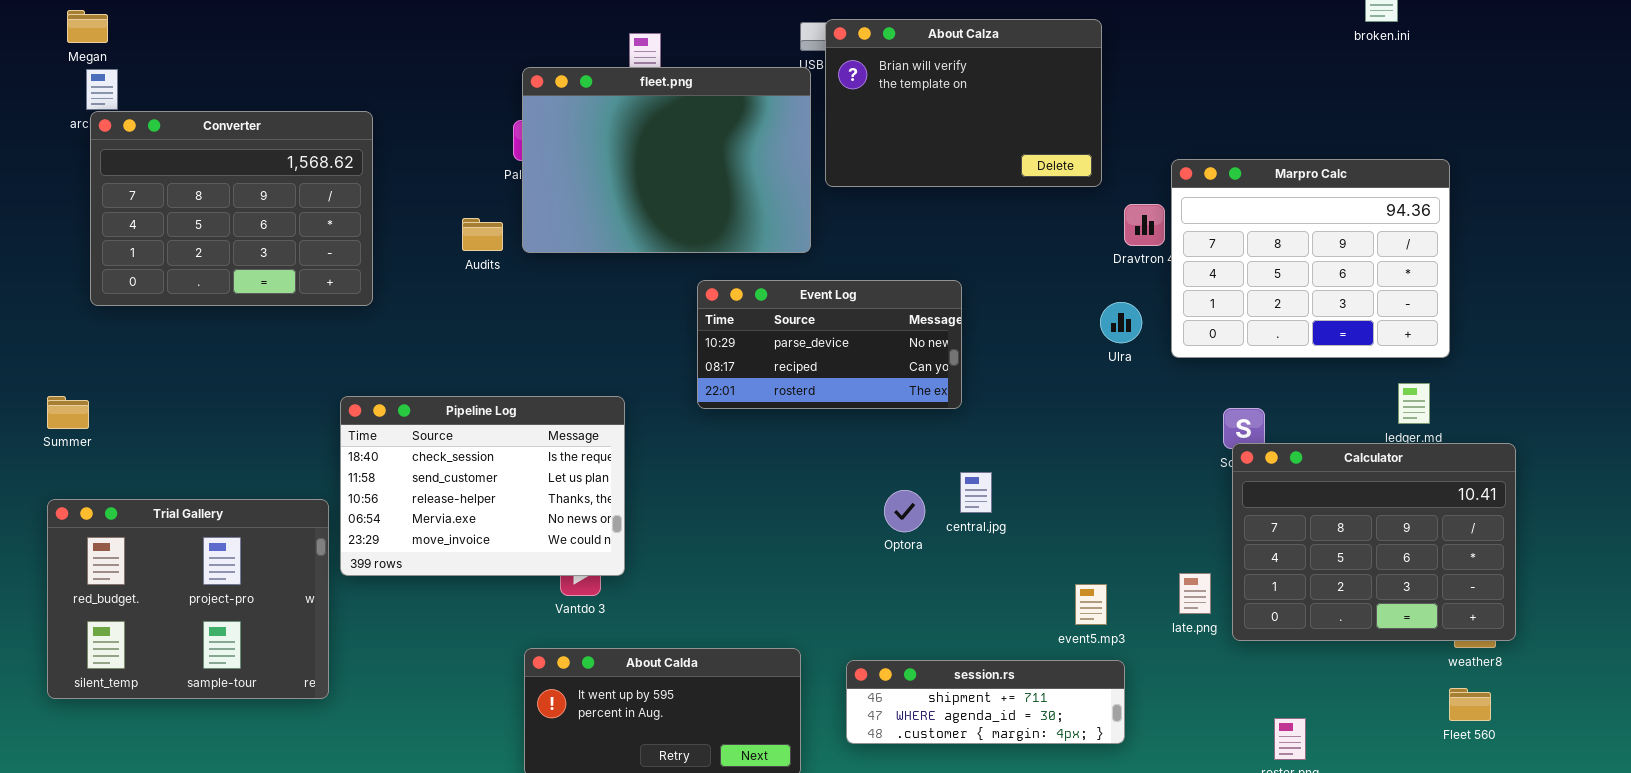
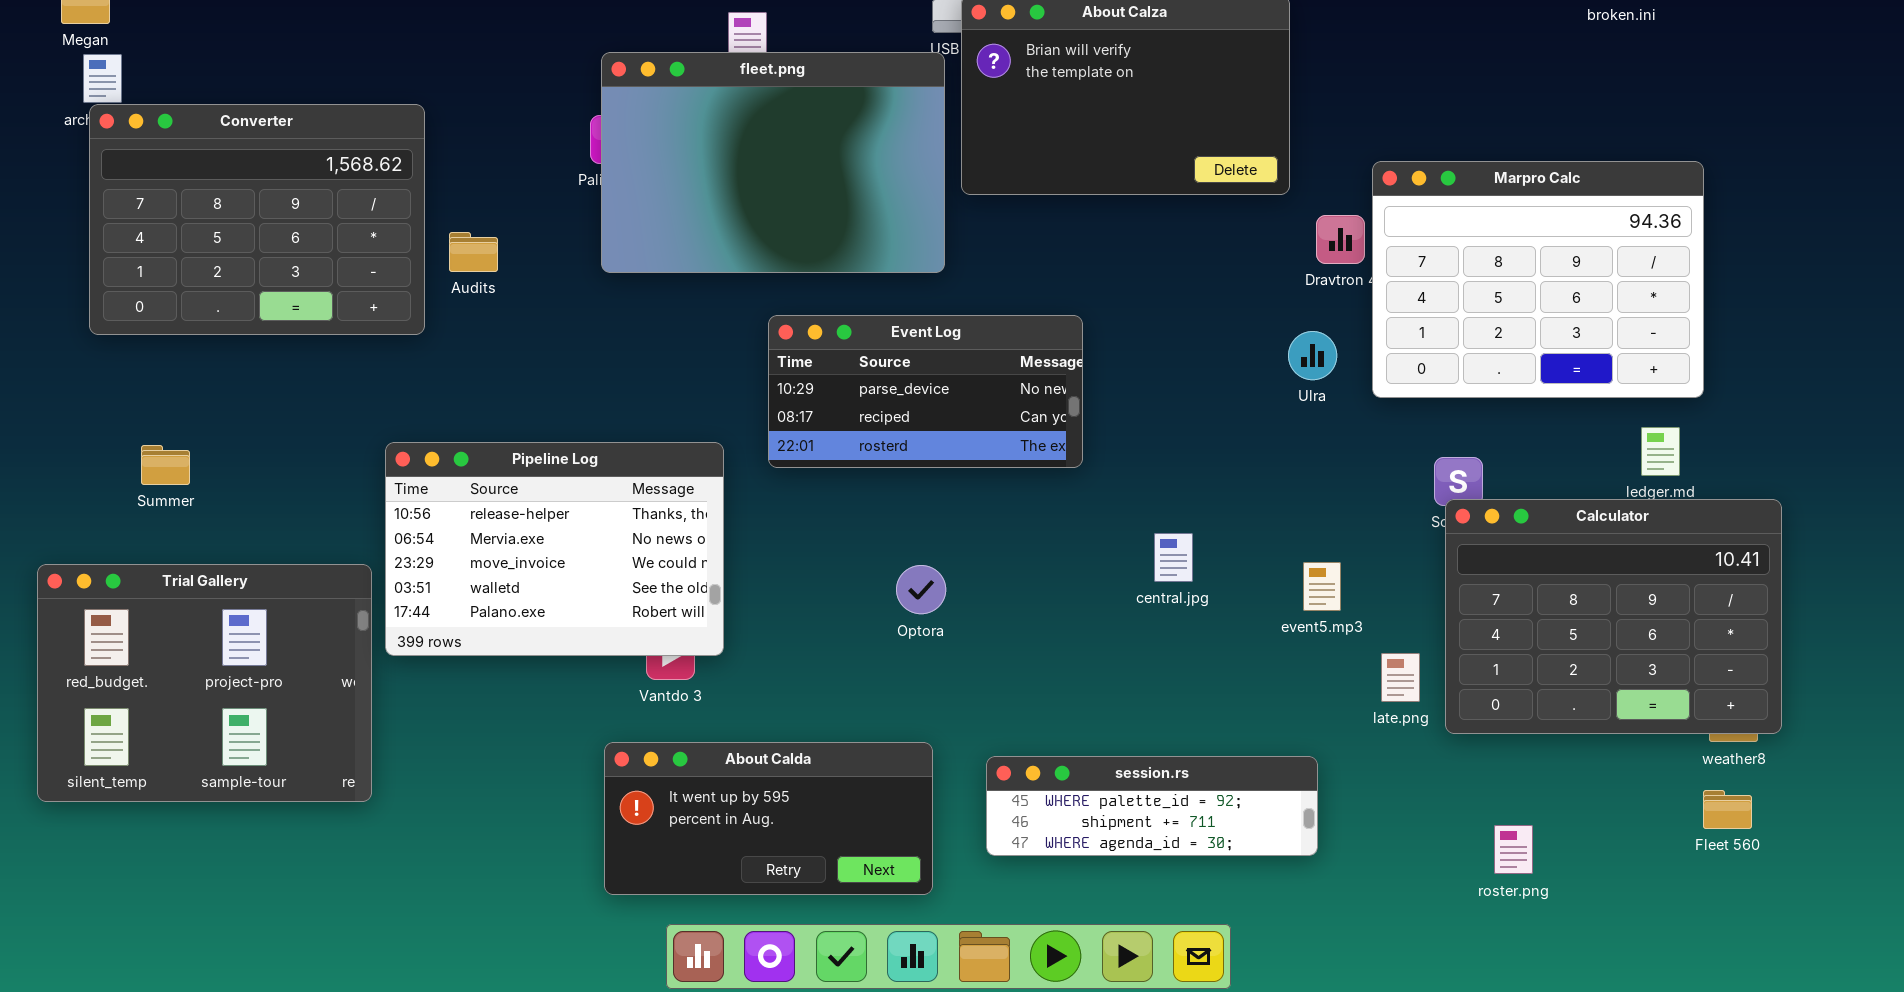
Audits: [462,218,503,251] -> [449,232,498,272], moved
Event Log: [697,280,962,409] -> [768,315,1083,468], moved
Summer: [47,396,89,429] -> [141,445,190,485], moved
Pipeline Log: [340,396,625,576] -> [385,442,724,656], scrolled down 2 rows
central.jpg: [960,472,992,513] -> [1154,533,1193,582], moved
Optora: [884,490,925,532] -> [896,565,946,614], moved
event5.mp3: [1075,584,1107,625] -> [1303,562,1341,611], moved
session.rs: [846,660,1125,744] -> [986,756,1318,856], scrolled up 1 row

